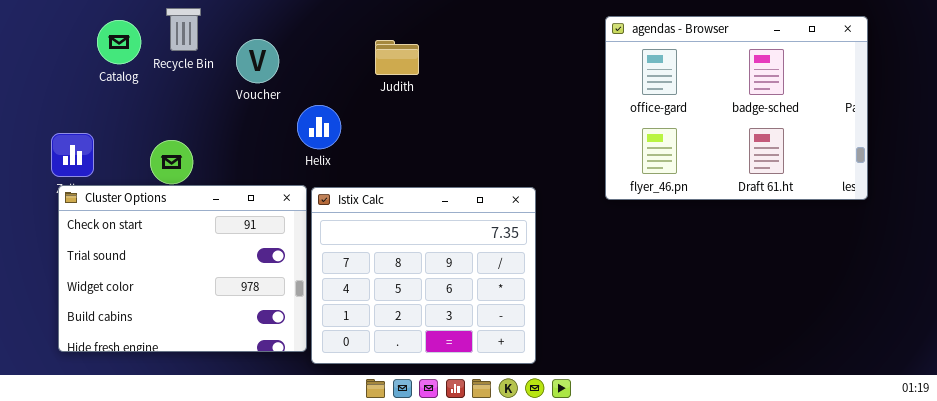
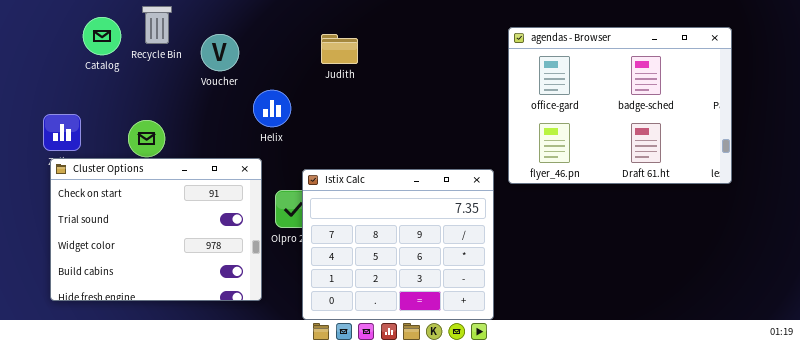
agendas - Browser: [605,16,868,200] -> [508,27,732,184], moved
Istix Calc: [311,187,536,364] -> [302,169,494,320], moved

